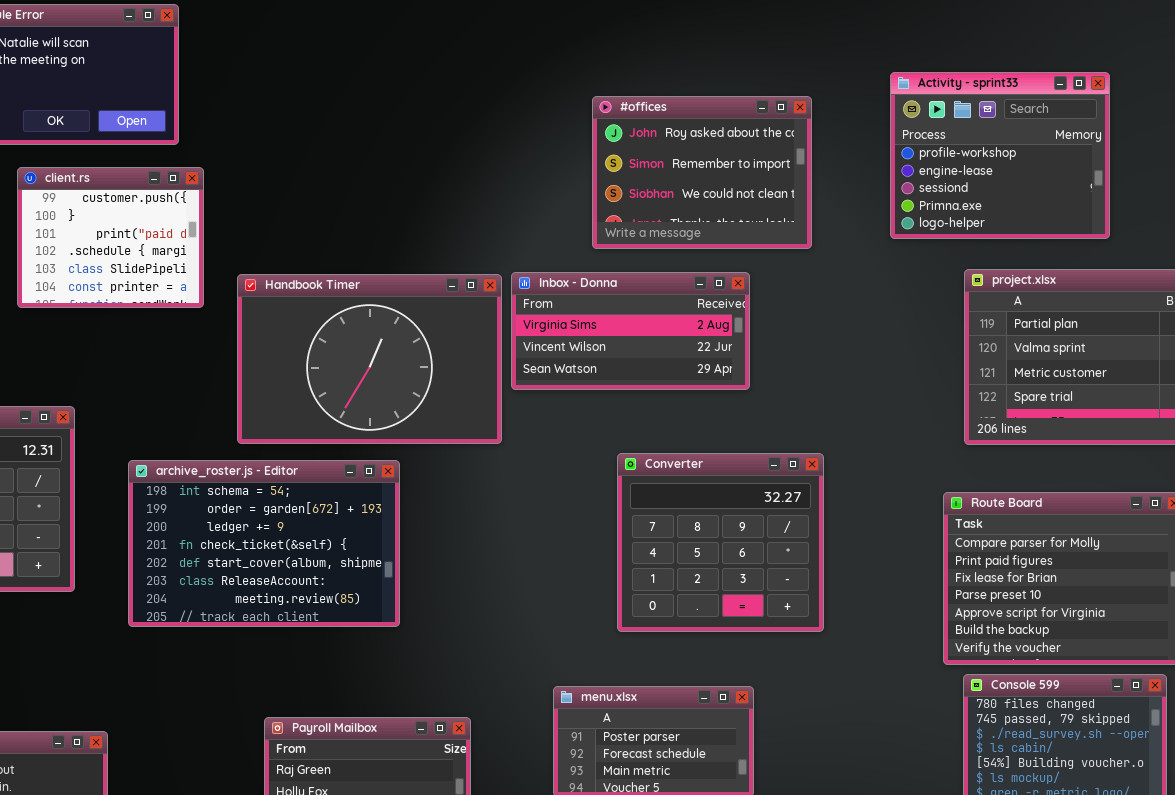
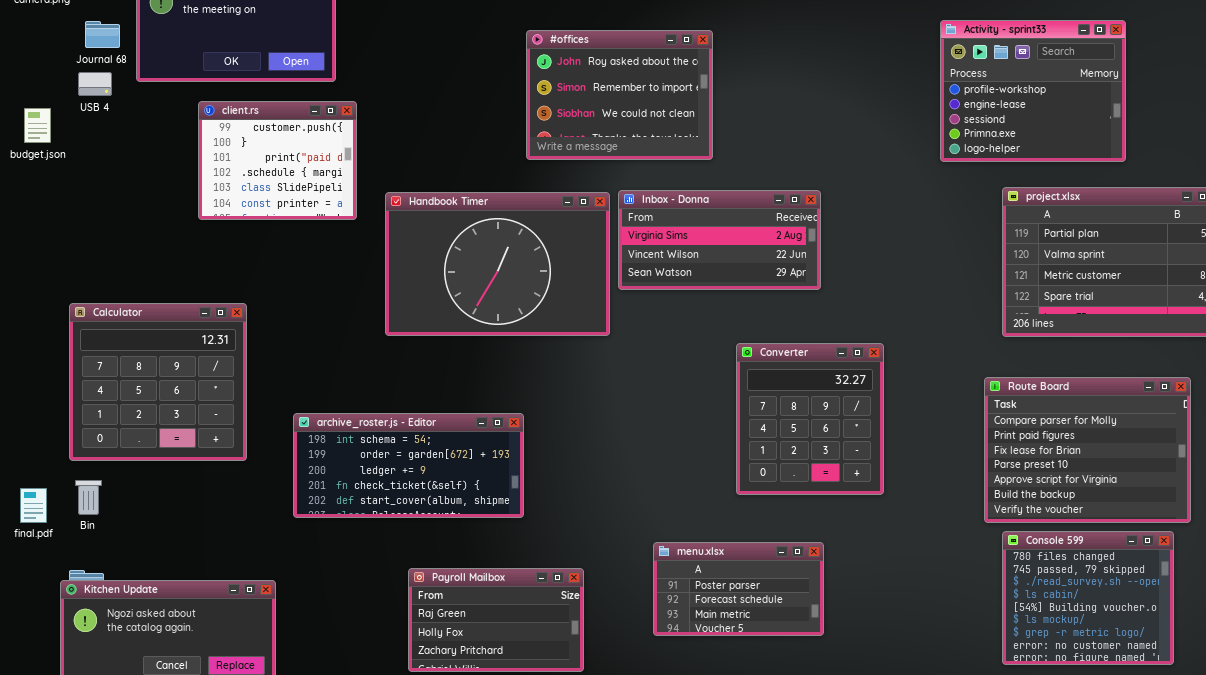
#offices: [592,96,812,249] -> [526,30,713,160], moved
Converter: [617,453,824,632] -> [736,343,884,495], resized
archive_roster.js - Editor: [128,460,400,627] -> [293,413,524,518], moved, resized

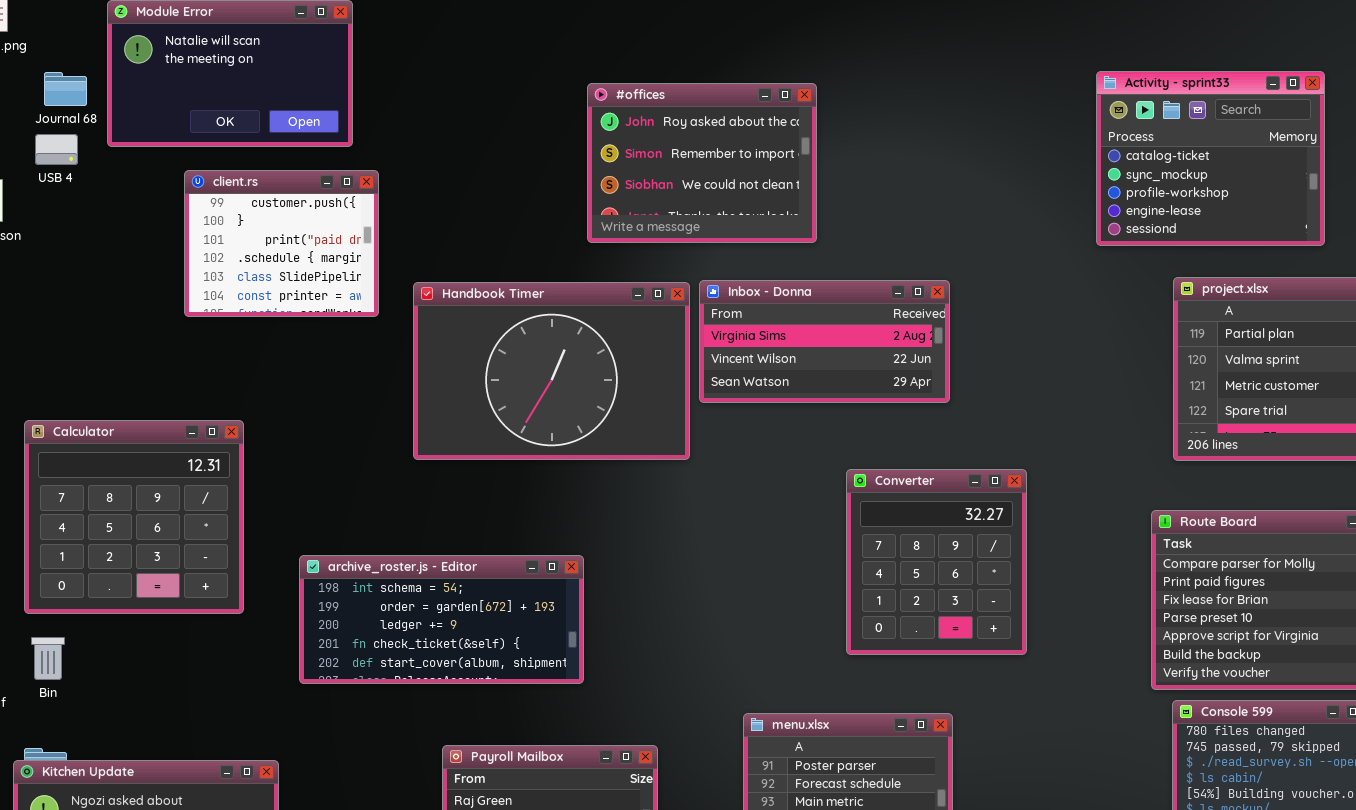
Activity - sprint33: [940,20,1126,162] -> [1096,71,1325,246], scrolled up 2 rows

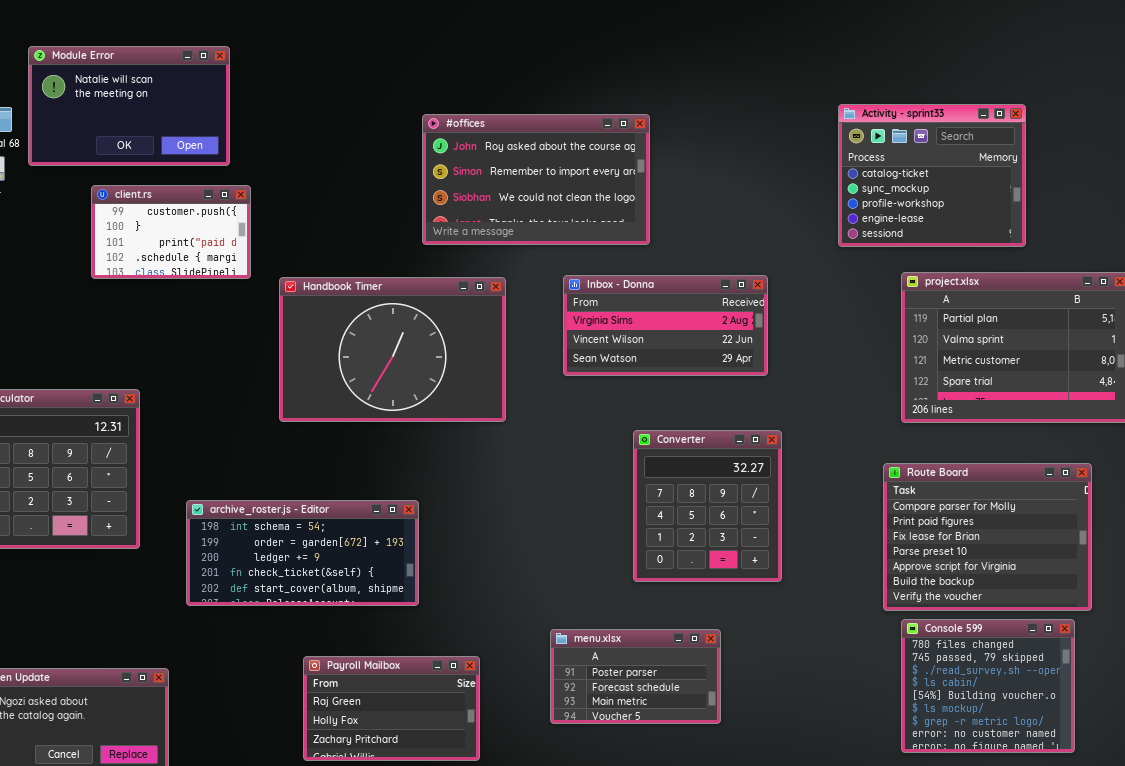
#offices: [587,83,817,243] -> [422,114,650,245], resized
client.rs: [184,170,379,317] -> [91,185,251,279], resized
Inbox - Donna: [699,280,950,403] -> [563,275,768,376], moved

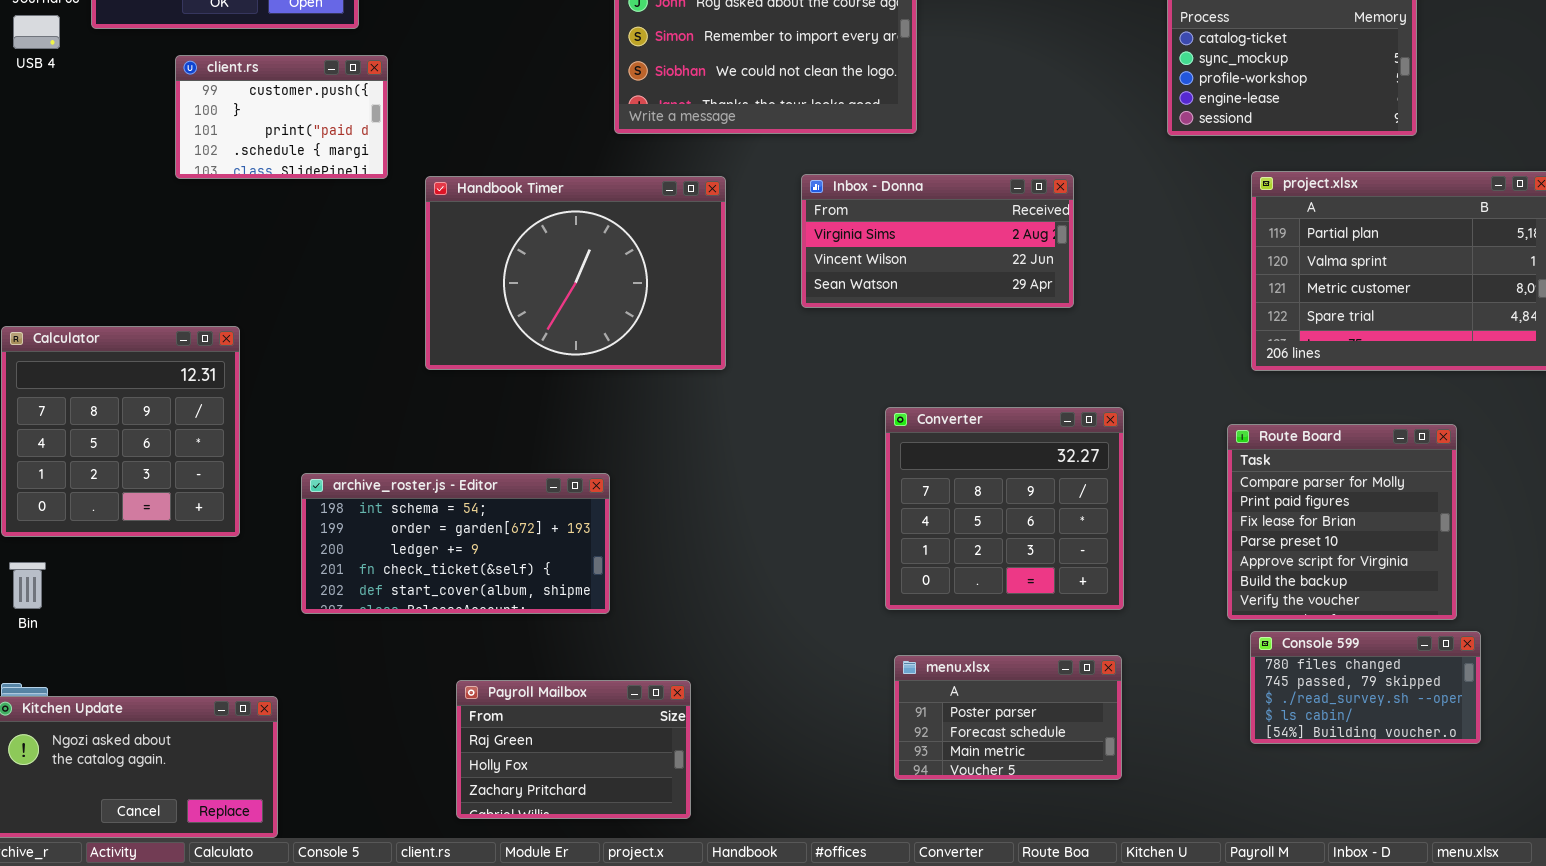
Converter: [633,430,782,582] -> [885,407,1124,610], moved, resized
Route Board: [883,463,1092,611] -> [1227,424,1457,620], resized
Console 599: [901,619,1075,753] -> [1250,631,1481,744], resized
menu.xlsx: [550,629,721,724] -> [894,655,1122,780], moved

